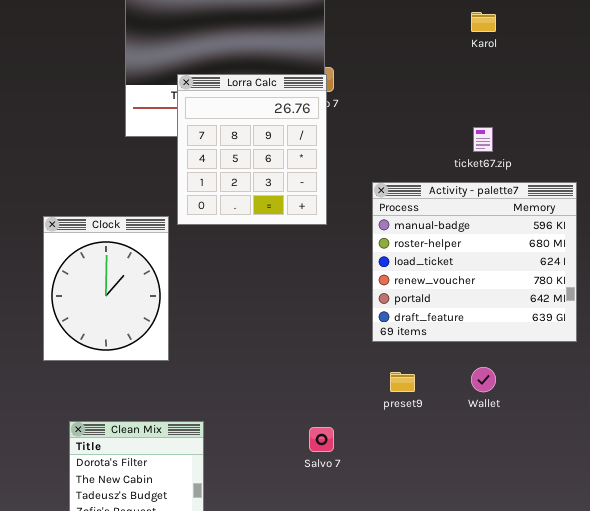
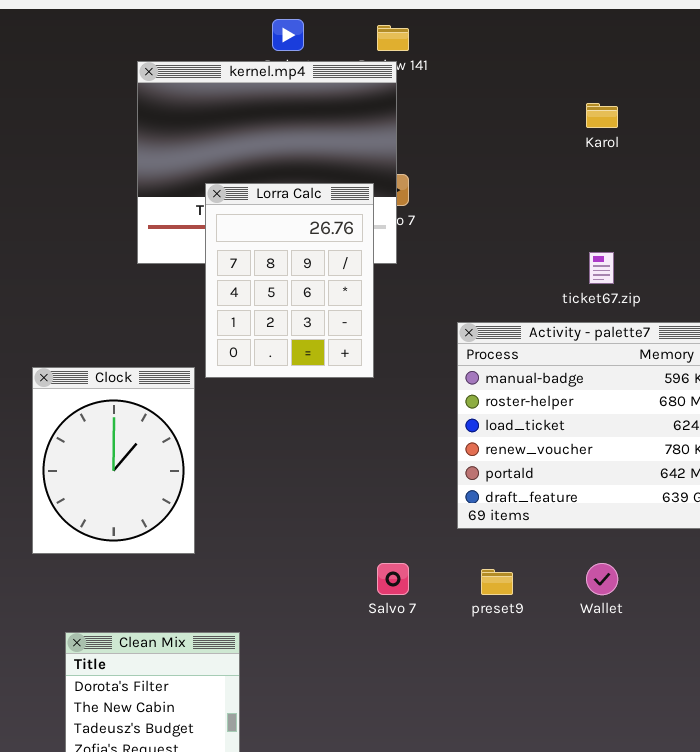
Lorra Calc: [177,74,327,225] -> [205,183,374,378], resized
Salvo 7: [309,427,334,452] -> [377,563,409,595], moved

